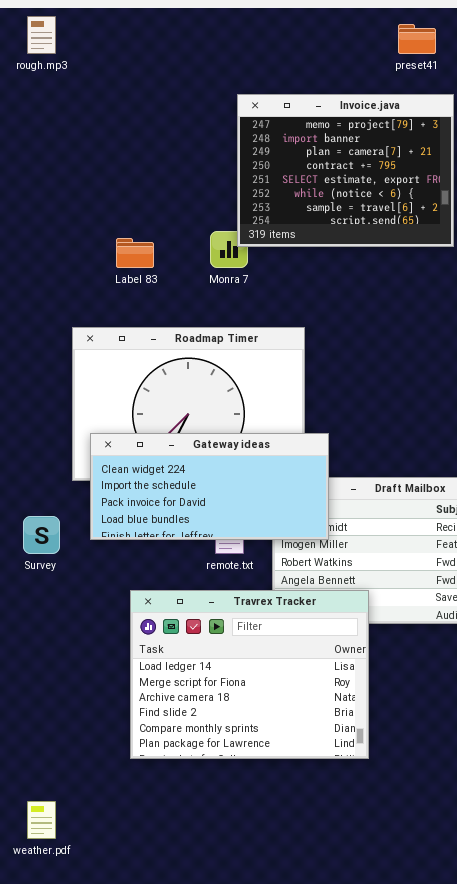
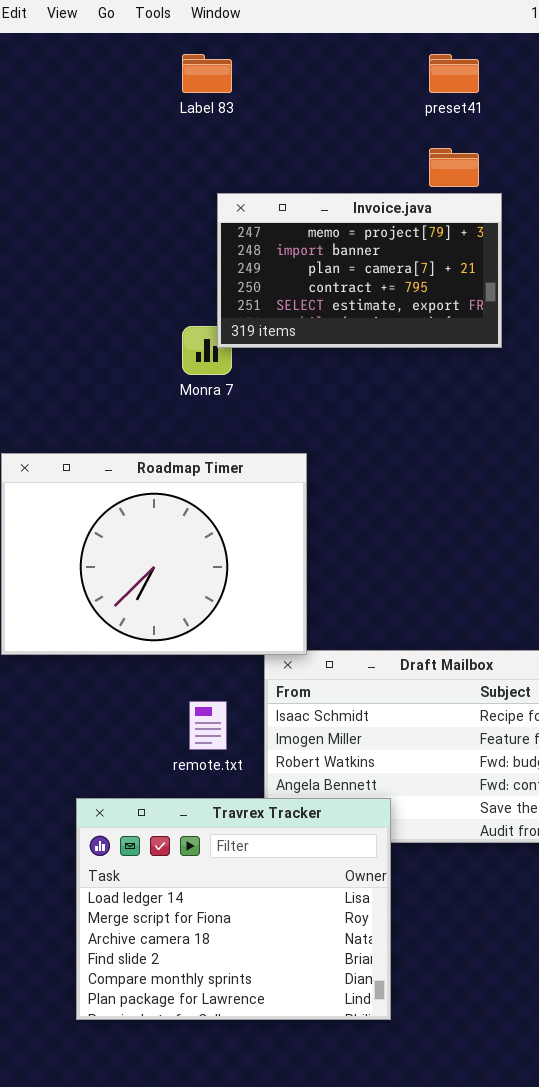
Invoice.java: [237,94,454,247] -> [217,193,502,348], resized
Label 83: [116,238,154,268] -> [182,54,232,93], moved
Gateway ideas: [90,433,329,540] -> none, closed

